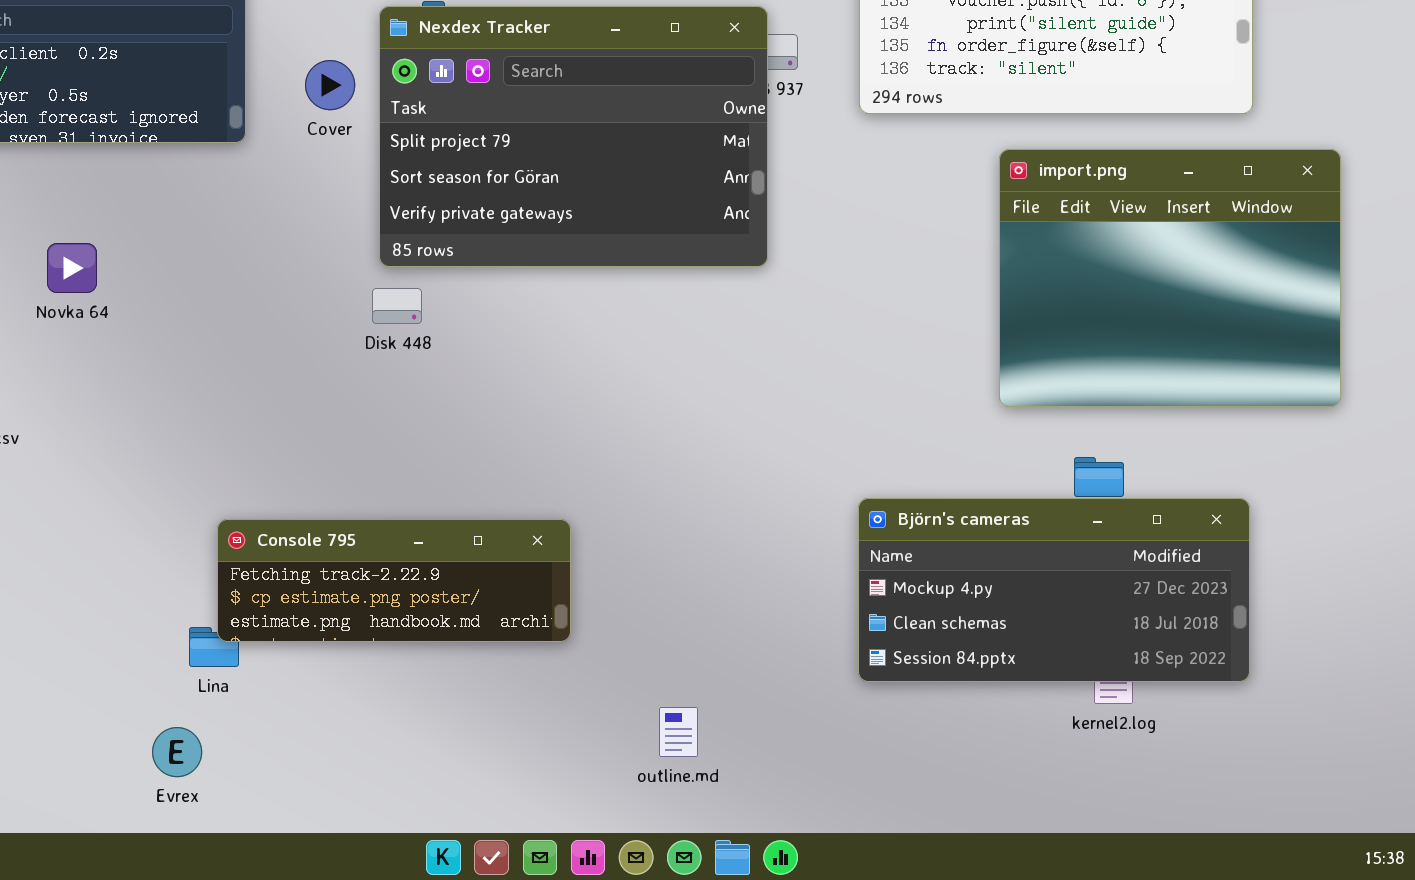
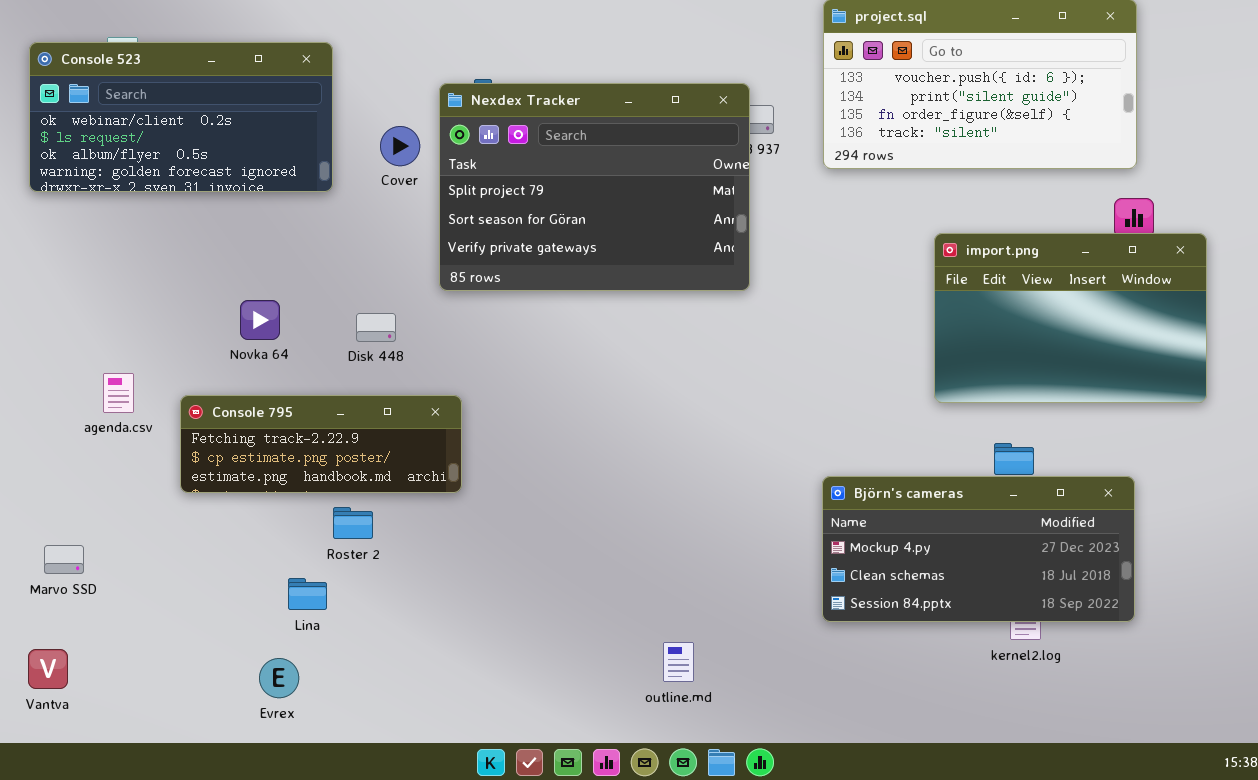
import.png: [999,149,1341,407] -> [934,233,1207,403], resized
Novka 64: [47,243,97,293] -> [240,300,280,340], moved
Disk 448: [372,288,422,324] -> [356,313,396,342], moved
Console 795: [217,519,571,642] -> [180,395,462,493], moved

